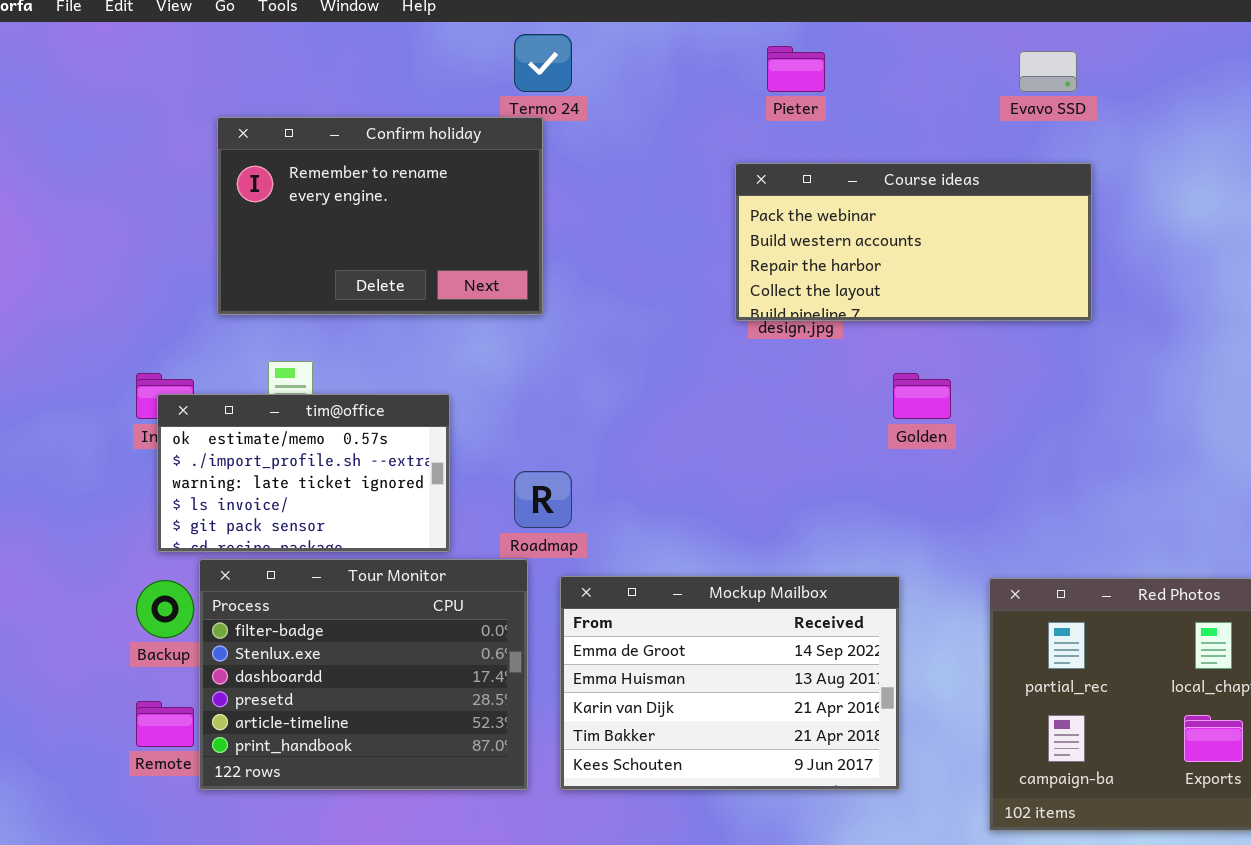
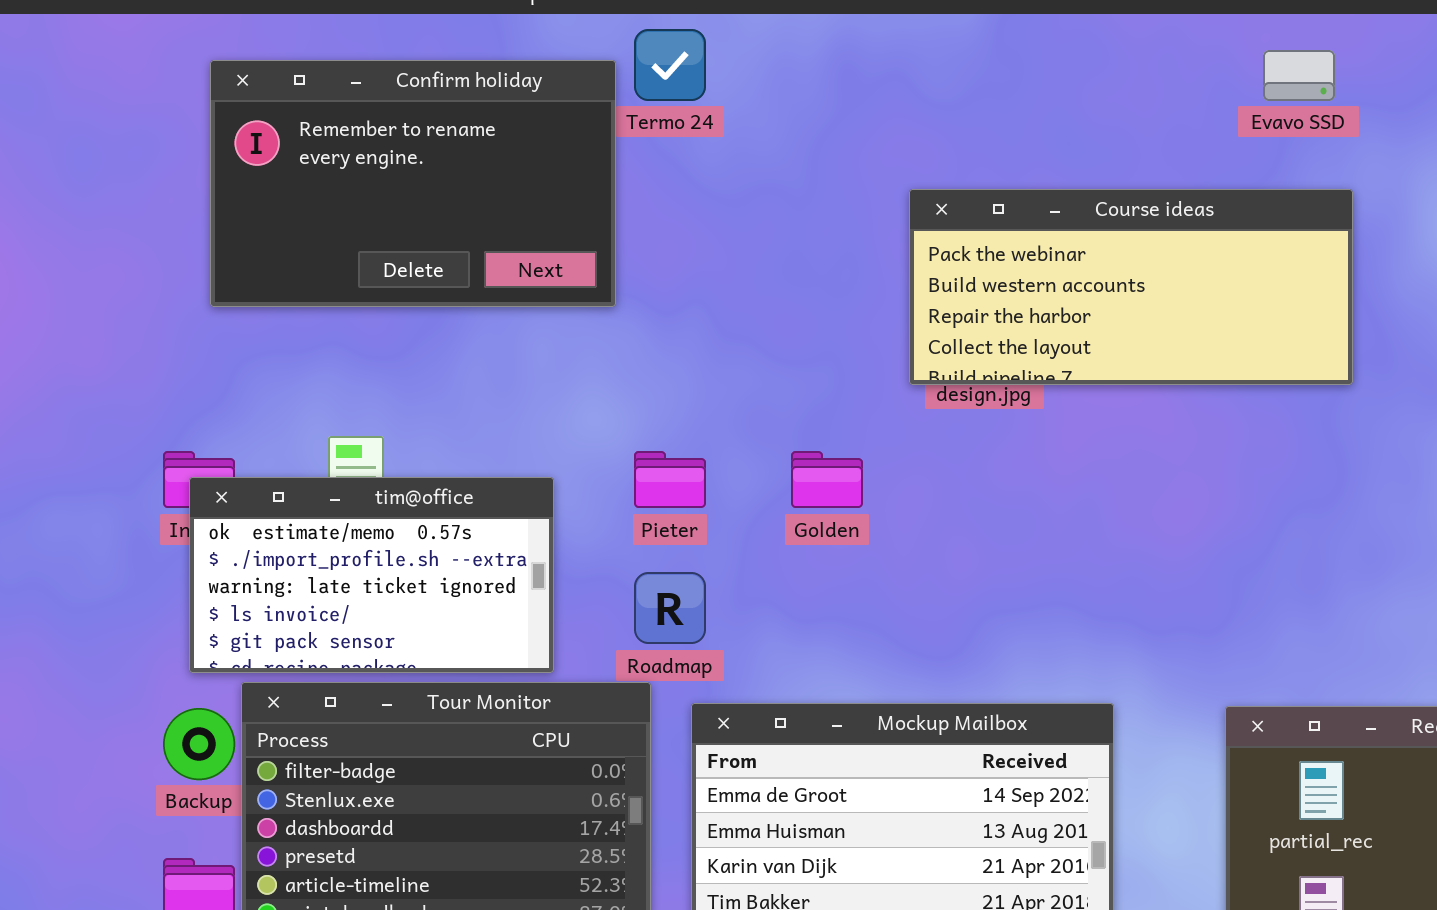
Pieter: [767,46,825,92] -> [634,451,706,508], moved
Confirm holiday: [217,117,543,315] -> [210,60,616,307], moved
Golden: [893,373,951,419] -> [791,451,863,508], moved

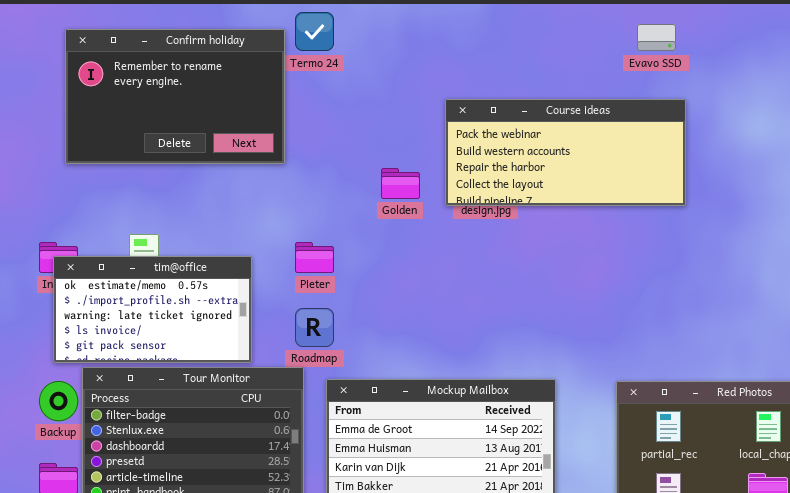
Golden: [791,451,863,508] -> [381,168,420,199], moved

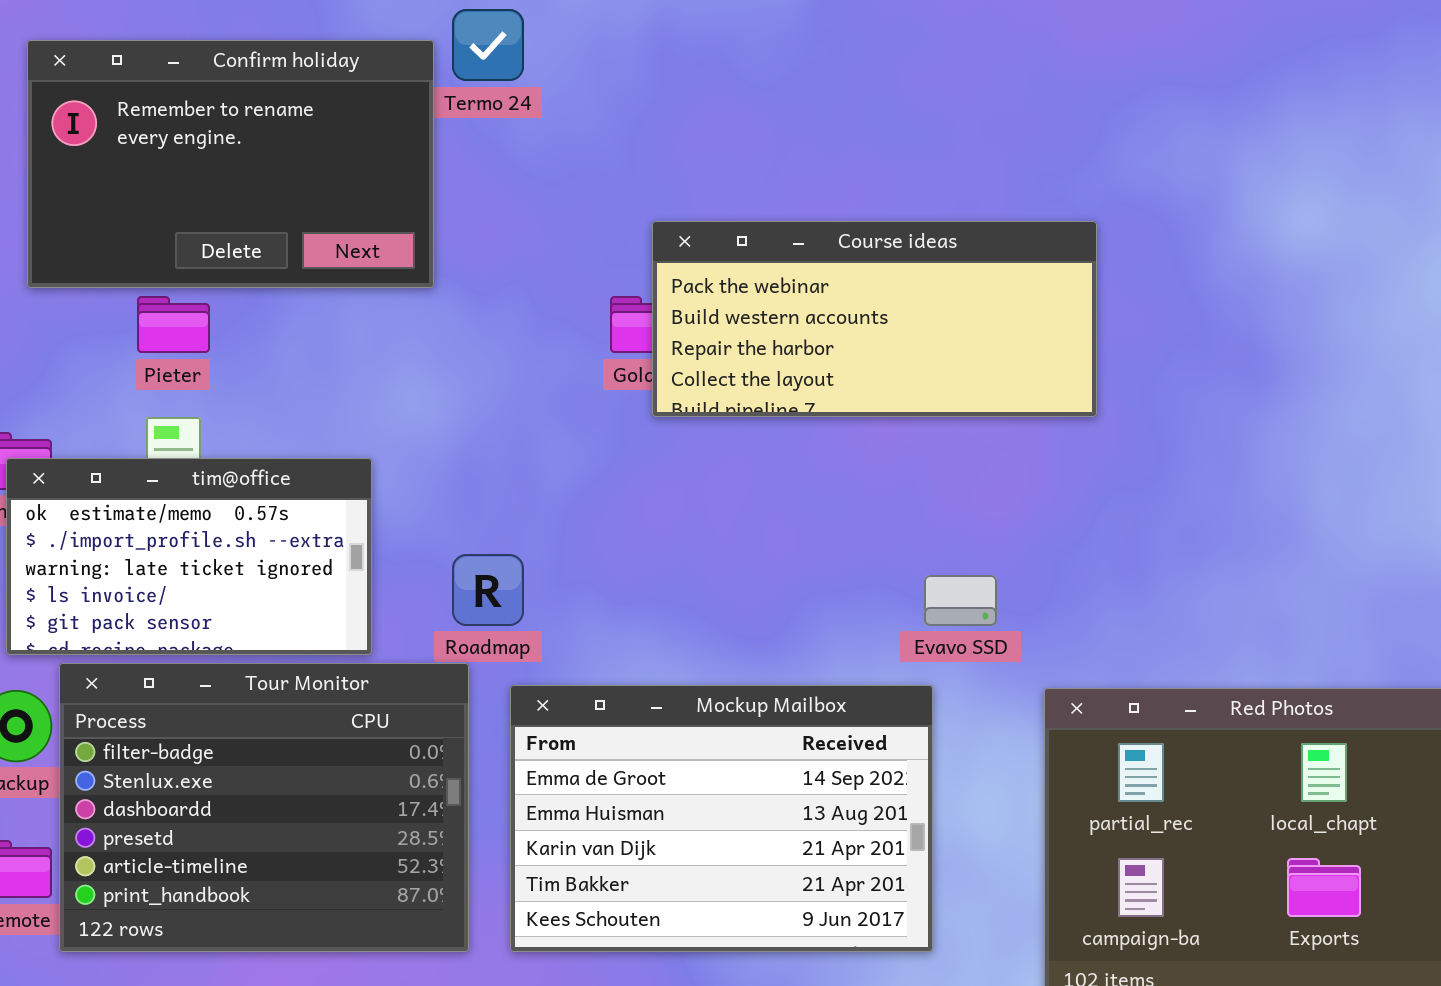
Evavo SSD: [637,24,676,51] -> [924,575,997,626], moved
Course ideas: [445,99,686,206] -> [652,221,1097,417], moved
Pieter: [295,242,334,273] -> [137,296,210,353], moved

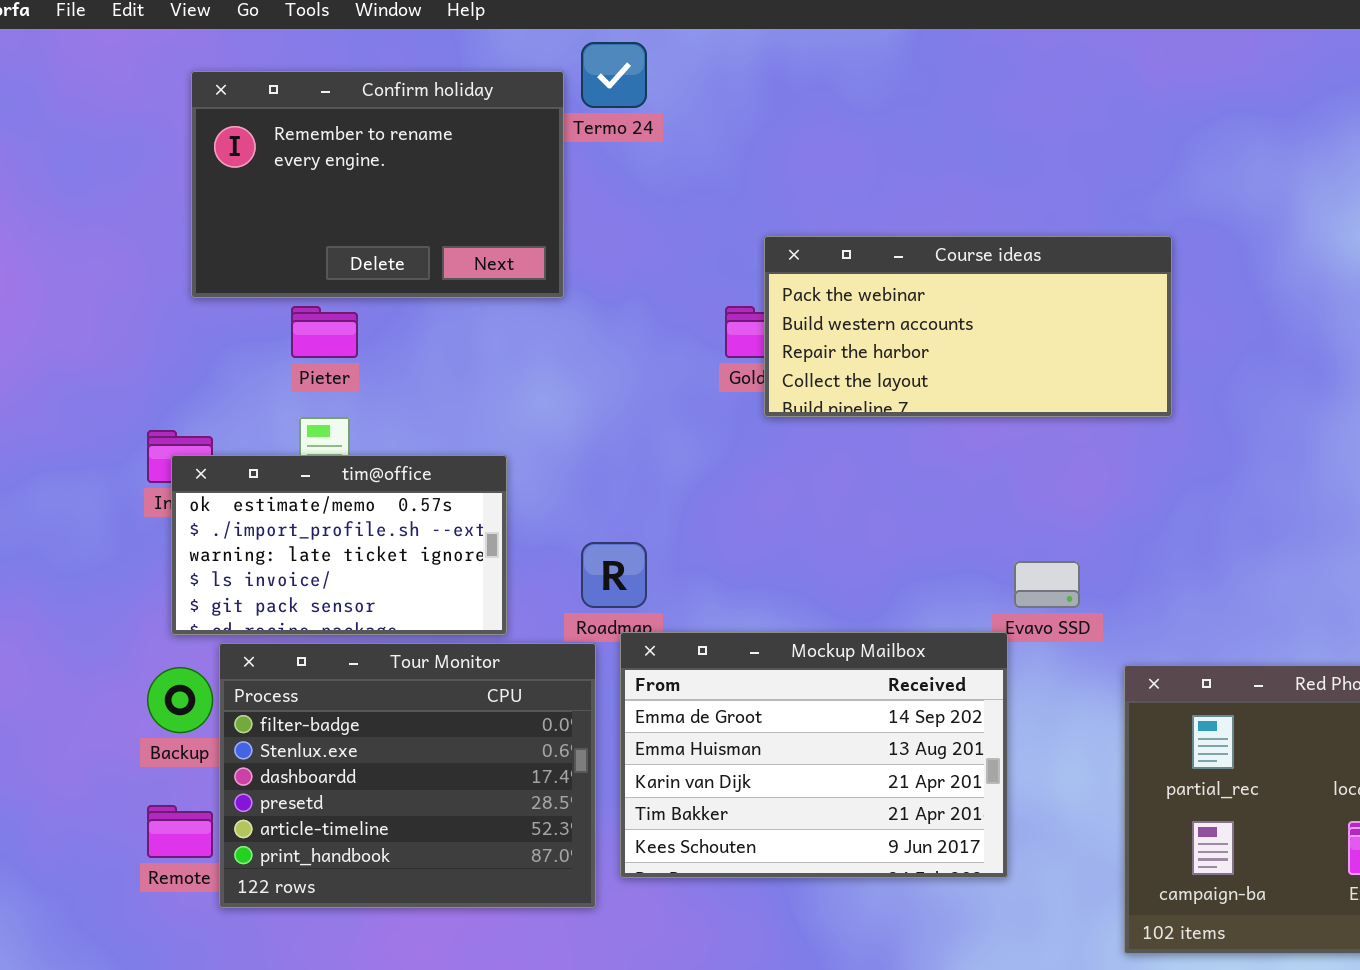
Mockup Mailbox: [510,685,933,952] -> [620,632,1008,878], moved

